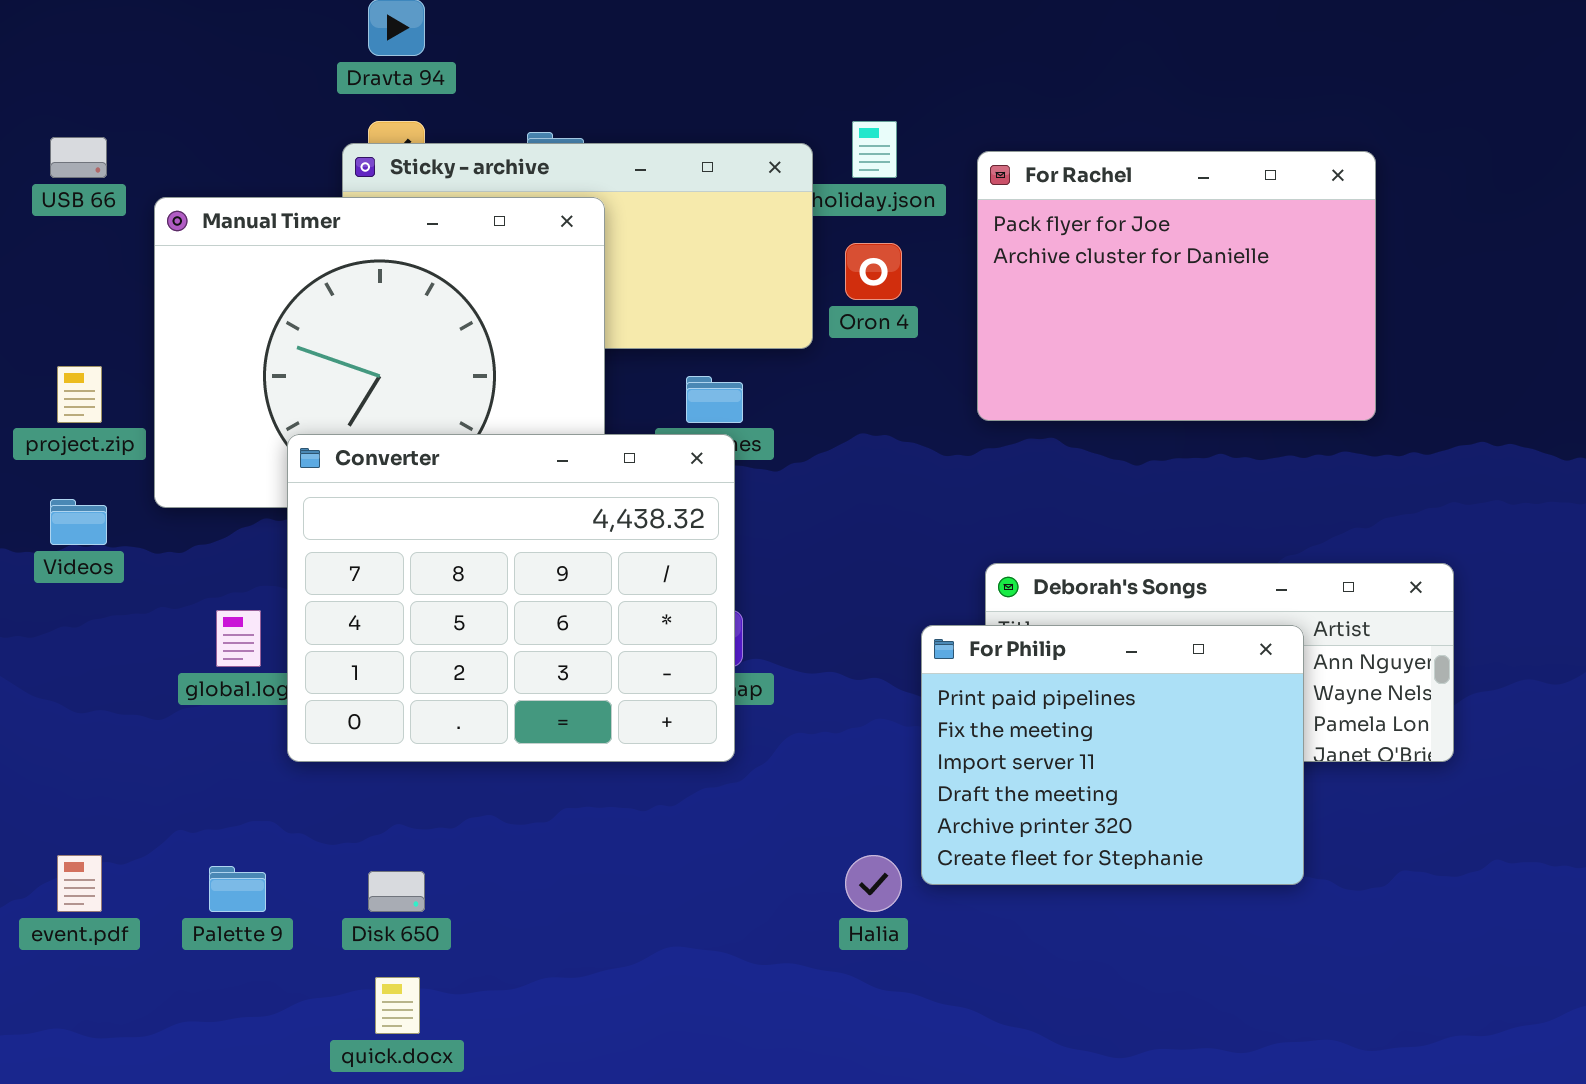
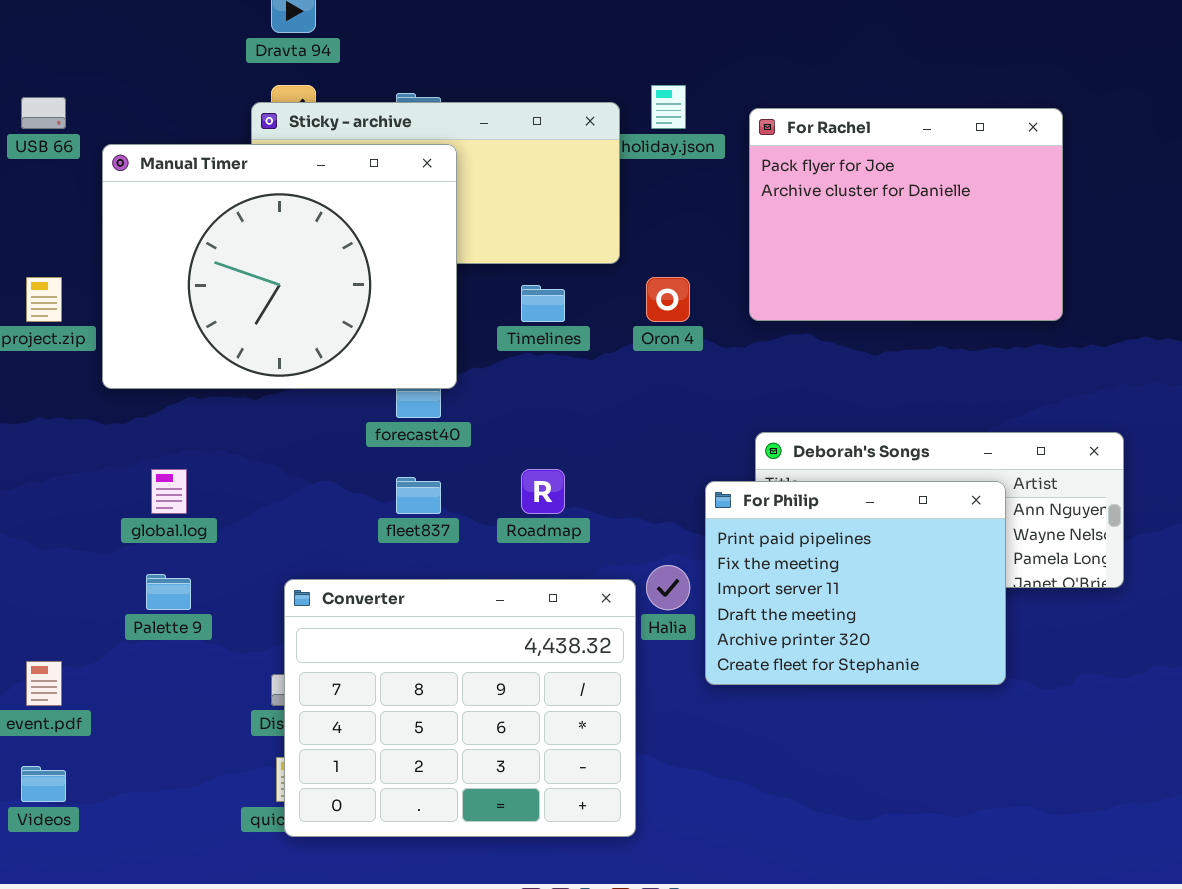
Oron 4: [845,243,902,300] -> [646,277,690,322], moved
Converter: [287,434,735,762] -> [284,579,636,837], moved
Videos: [50,499,107,545] -> [21,766,66,802], moved
Halia: [845,855,902,912] -> [646,565,690,610], moved
Palette 9: [209,866,266,912] -> [146,574,191,610], moved

